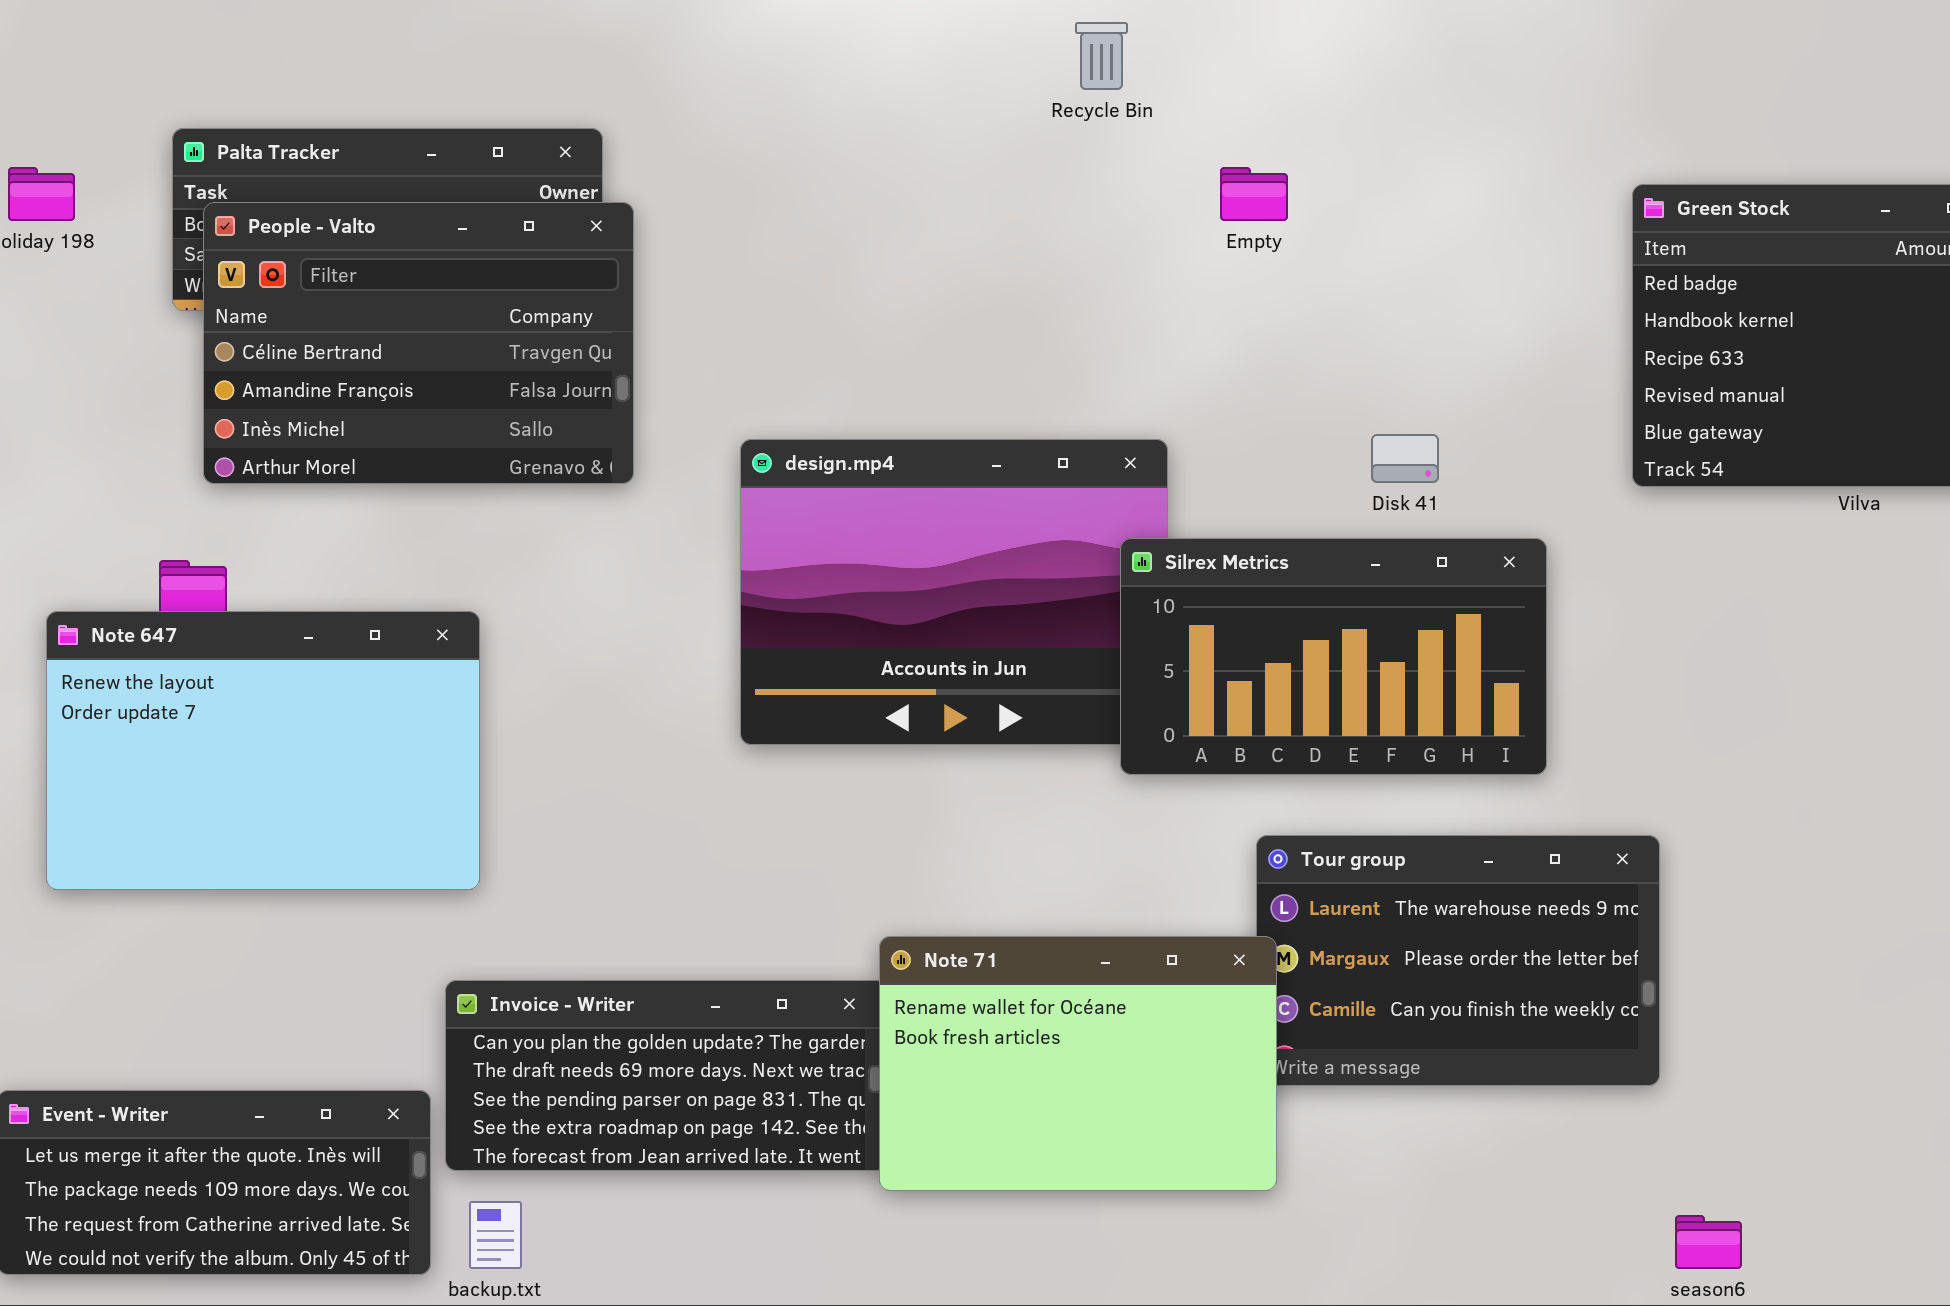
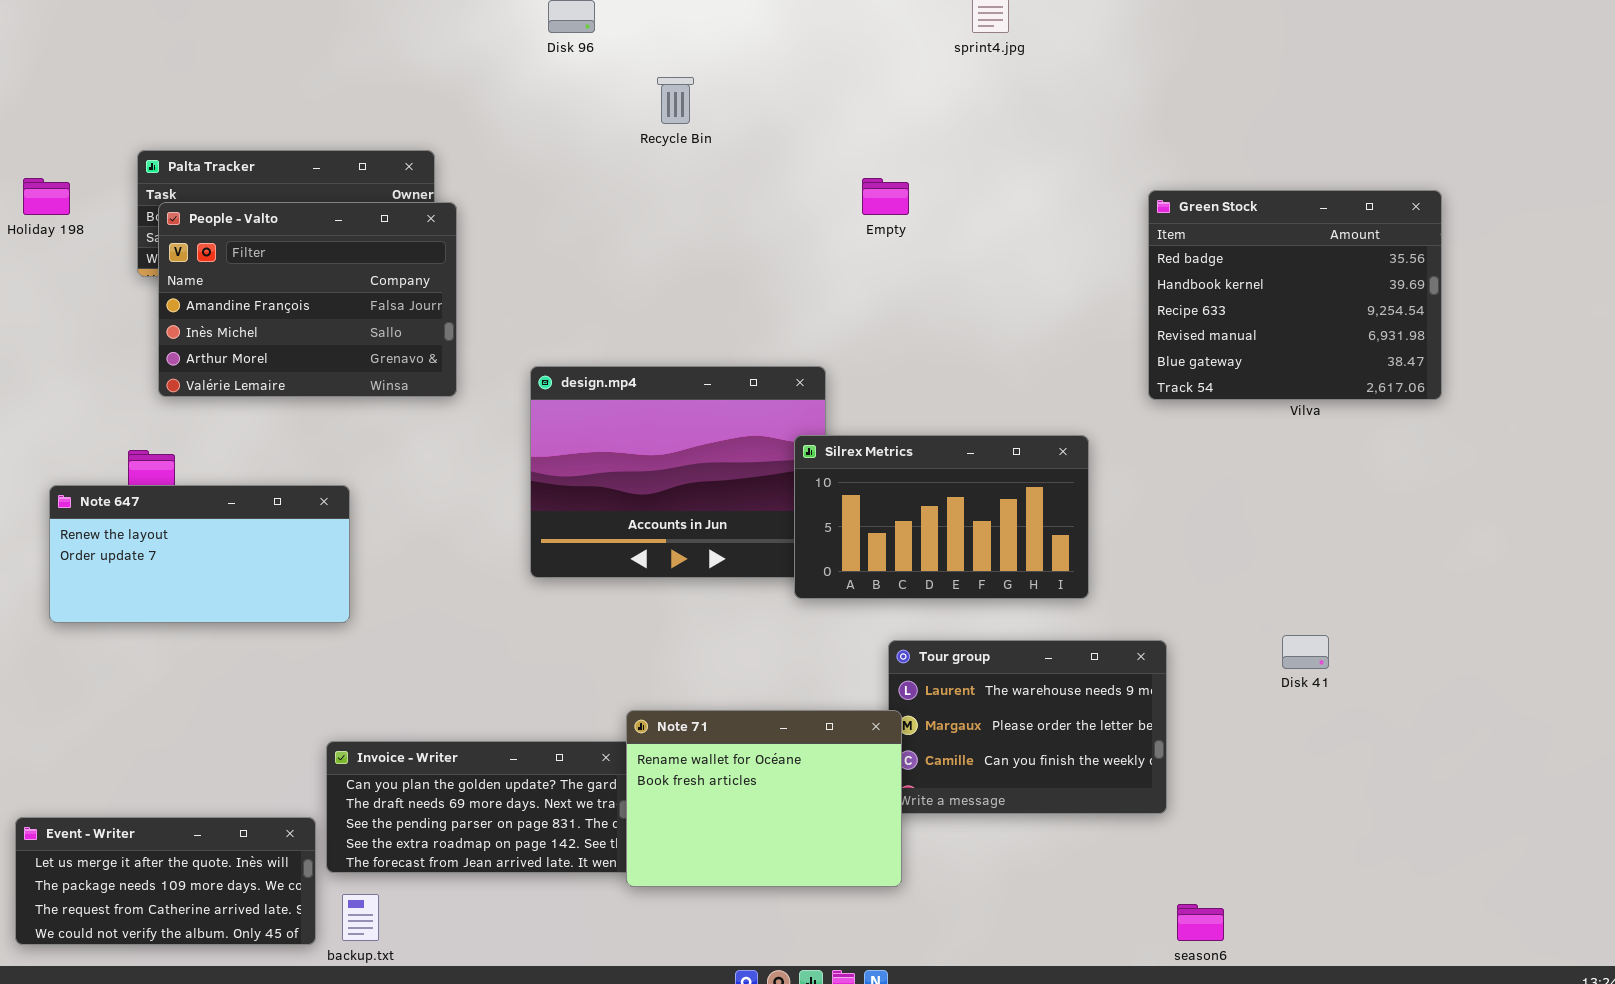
Recycle Bin: [1075,22,1128,90] -> [657,77,694,124], moved
People - Valto: [203,202,634,484] -> [158,202,457,397], scrolled down 1 row
Disk 41: [1371,434,1439,483] -> [1282,635,1329,669], moved
Note 647: [46,611,480,890] -> [49,485,350,623], resized

